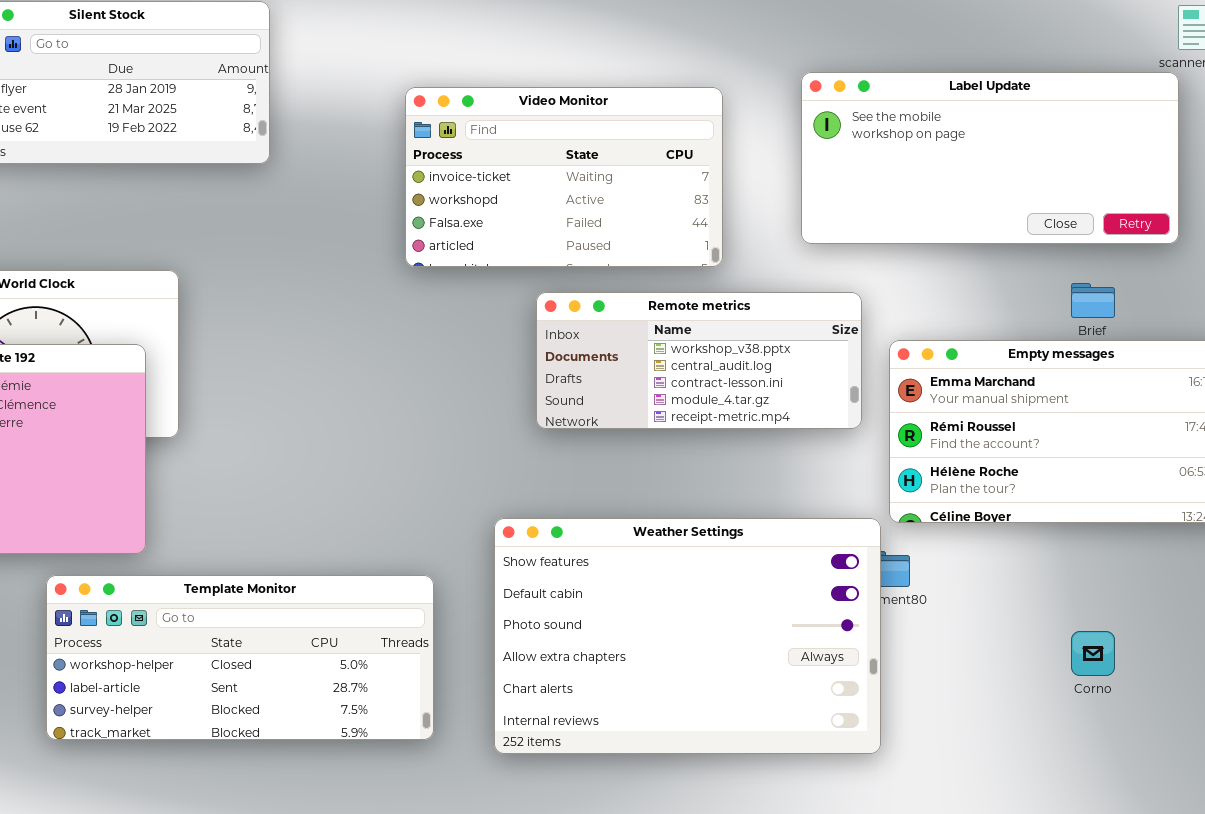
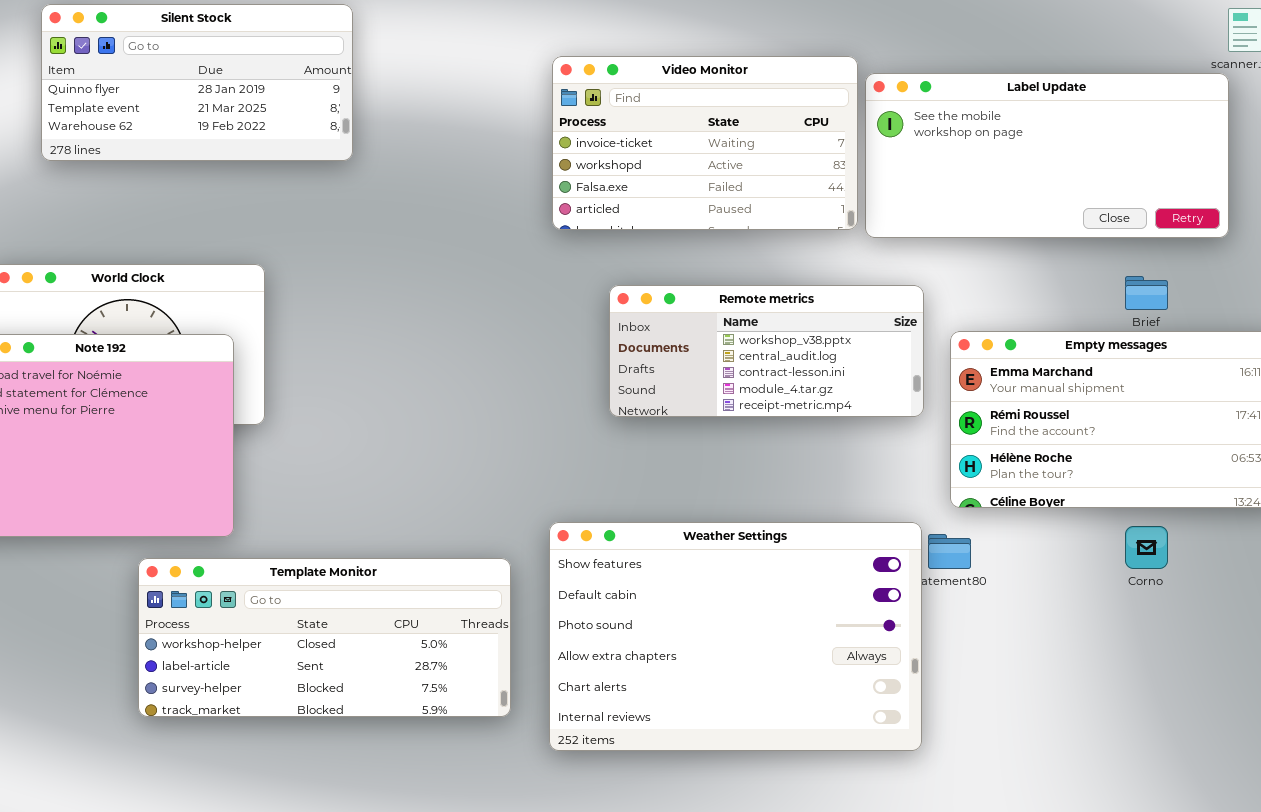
Video Monitor: [405,87,723,267] -> [552,56,858,230], moved
Weather Settings: [494,518,881,754] -> [549,522,922,751], moved
Corno: [1071,631,1115,676] -> [1125,526,1168,569], moved

